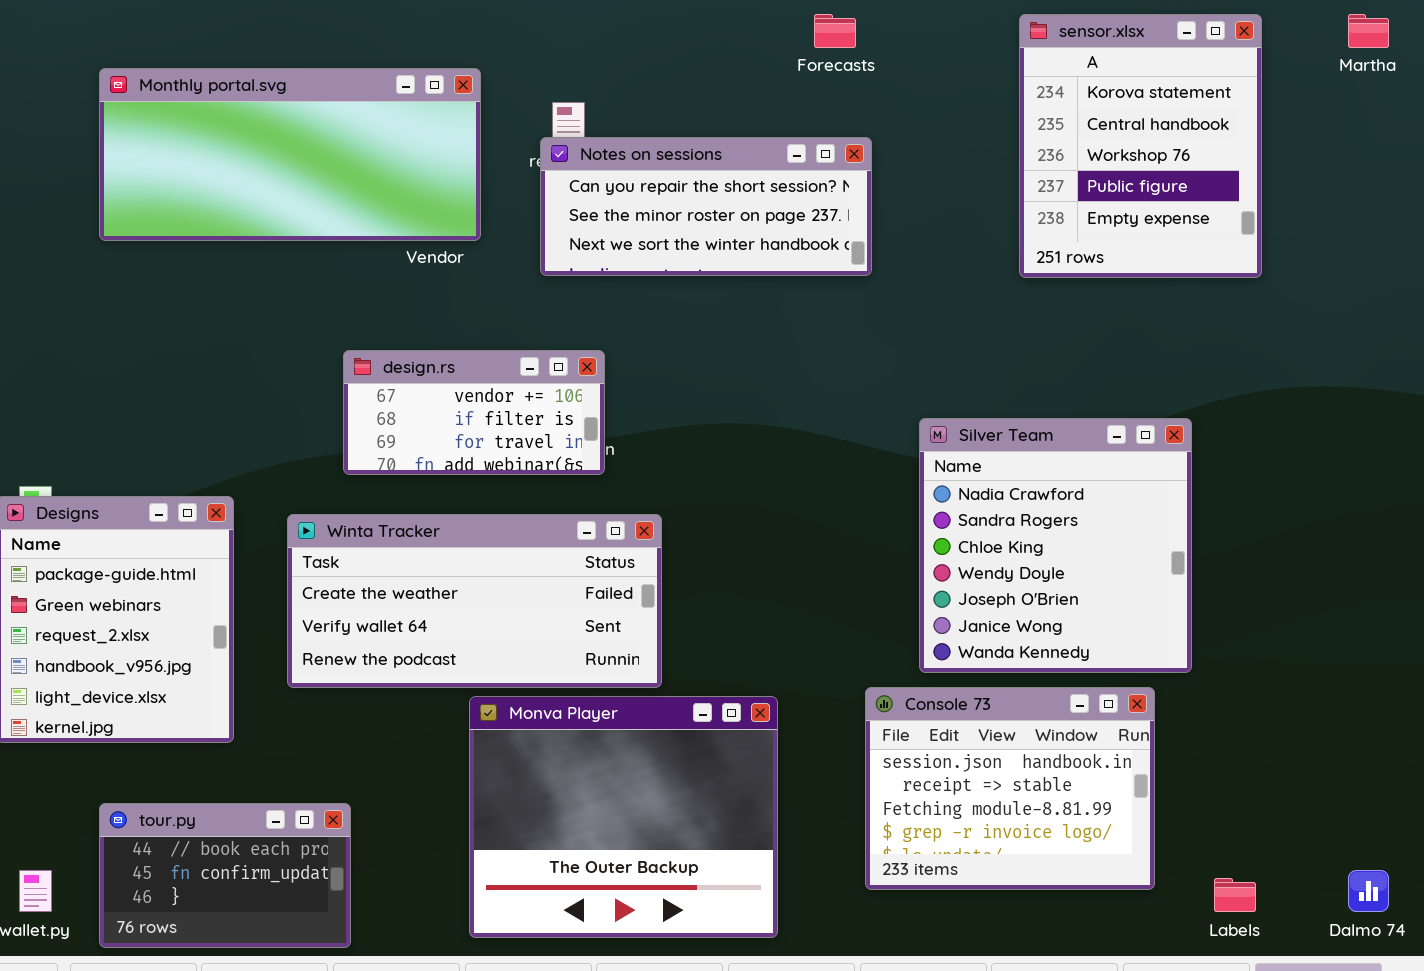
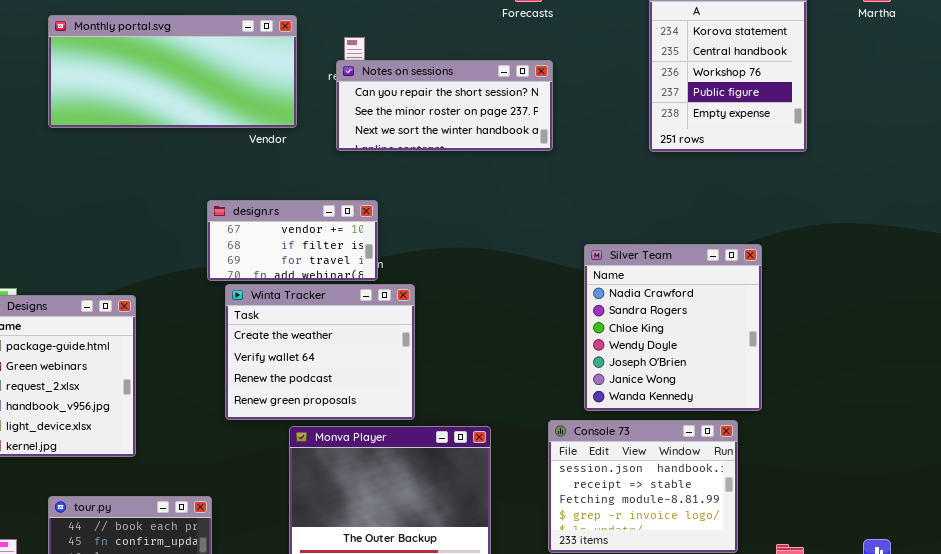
Winta Tracker: [287,514,662,688] -> [225,284,415,420], resized

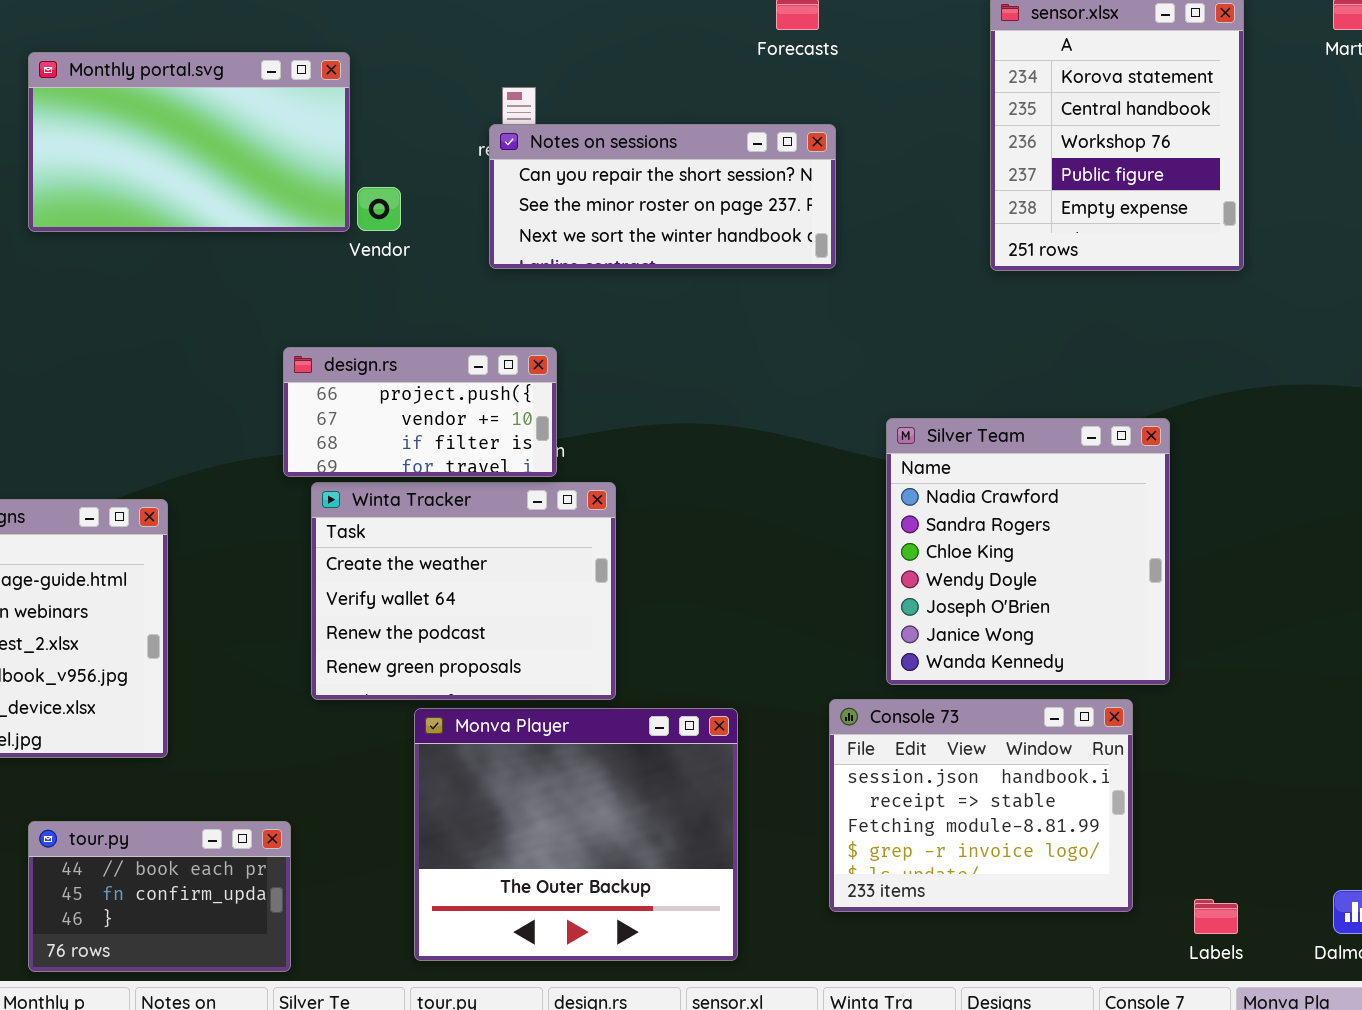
Monthly portal.svg: [48,15,297,128] -> [28,52,350,232], resized
design.rs: [207,200,378,281] -> [283,347,557,477], scrolled up 1 row

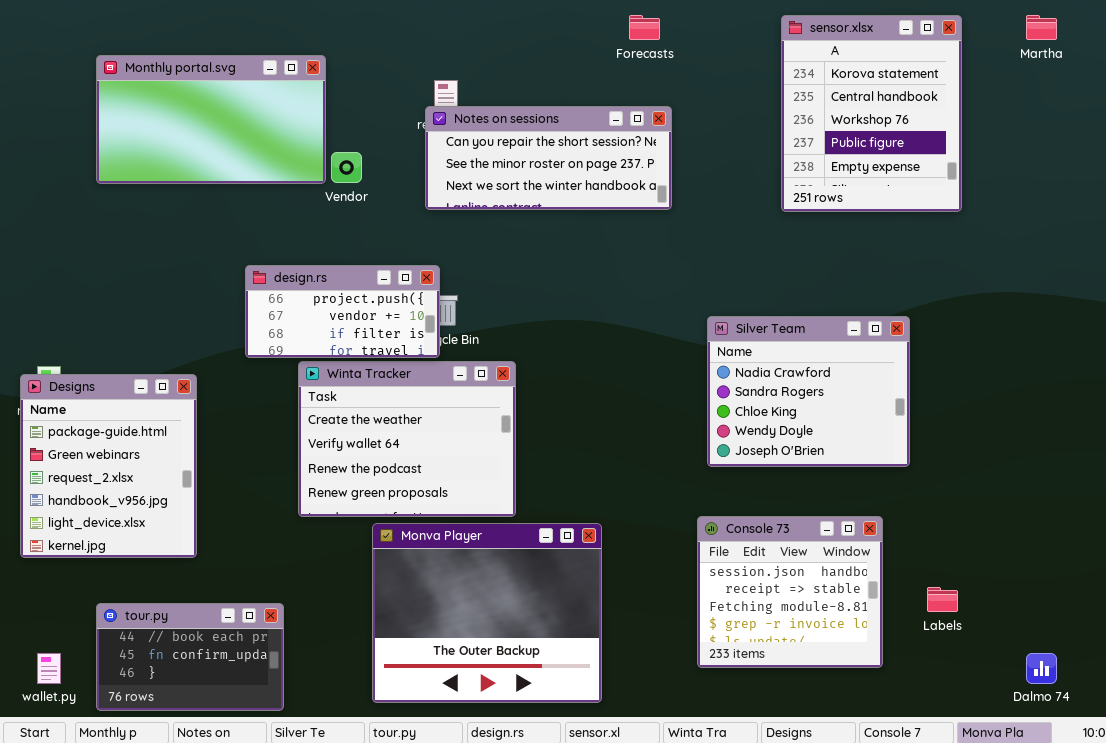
design.rs: [283,347,557,477] -> [245,265,440,358], moved
Silver Team: [886,418,1170,685] -> [707,316,910,467], resized
Console 73: [829,699,1133,912] -> [697,516,883,668], resized
Labels: [1194,899,1238,934] -> [927,587,958,612], moved

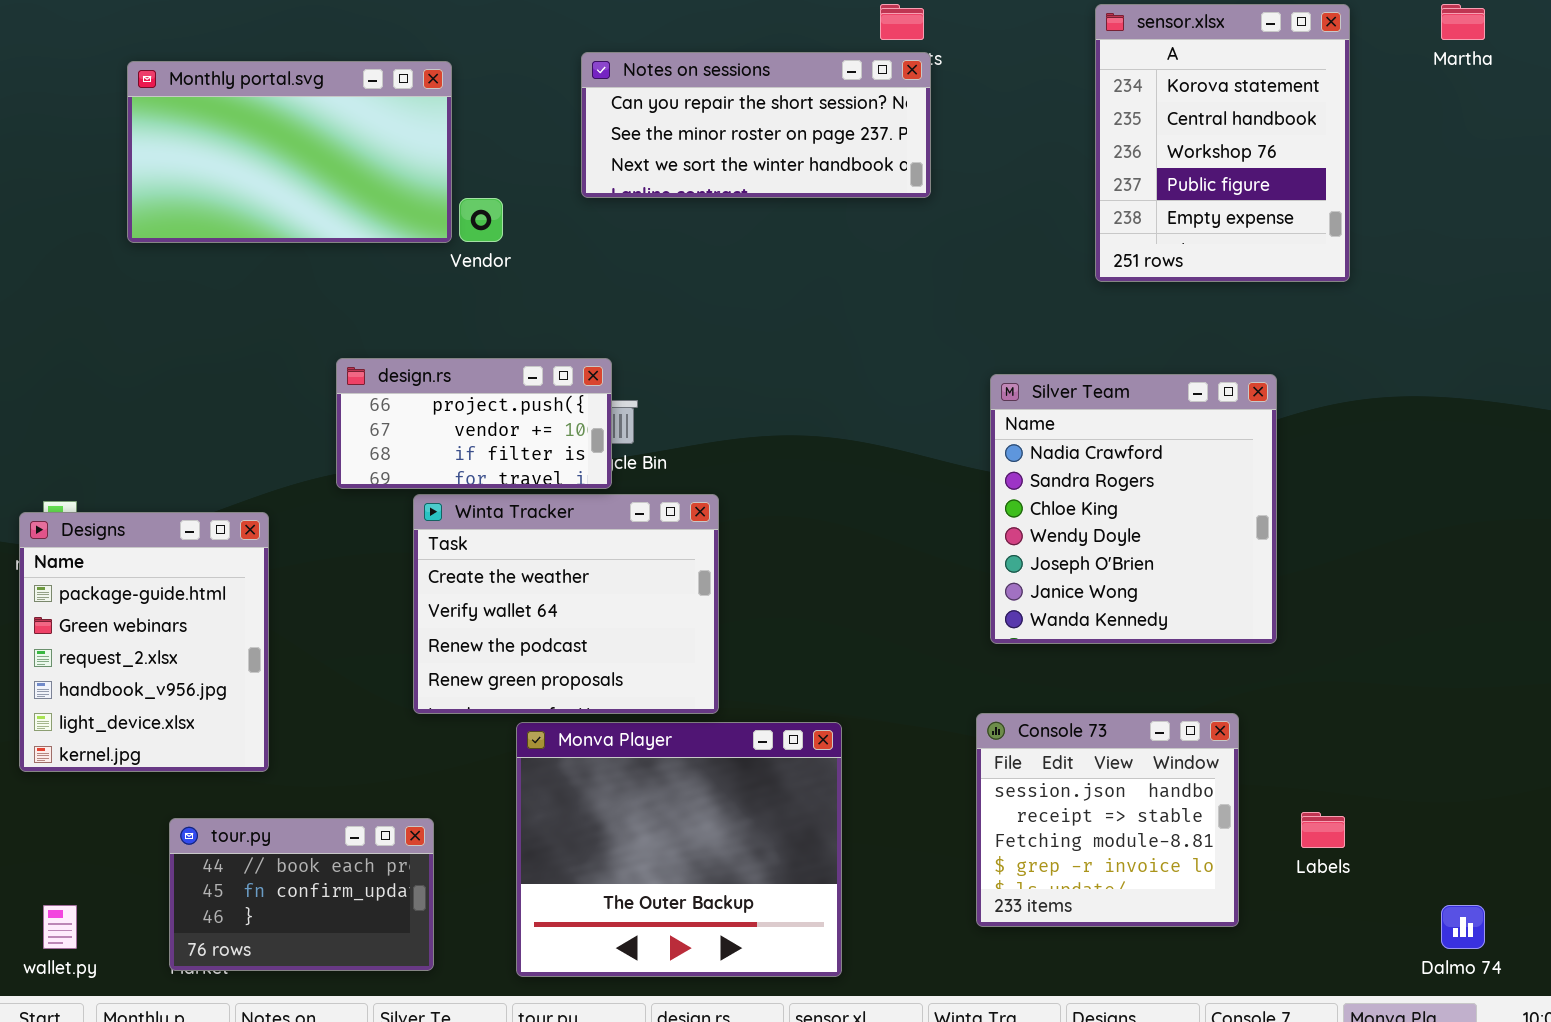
Notes on sessions: [425,106,672,210] -> [581,52,931,198], moved
Silver Team: [707,316,910,467] -> [990,374,1277,644], resized
tour.py: [96,603,284,711] -> [169,818,434,971], moved

